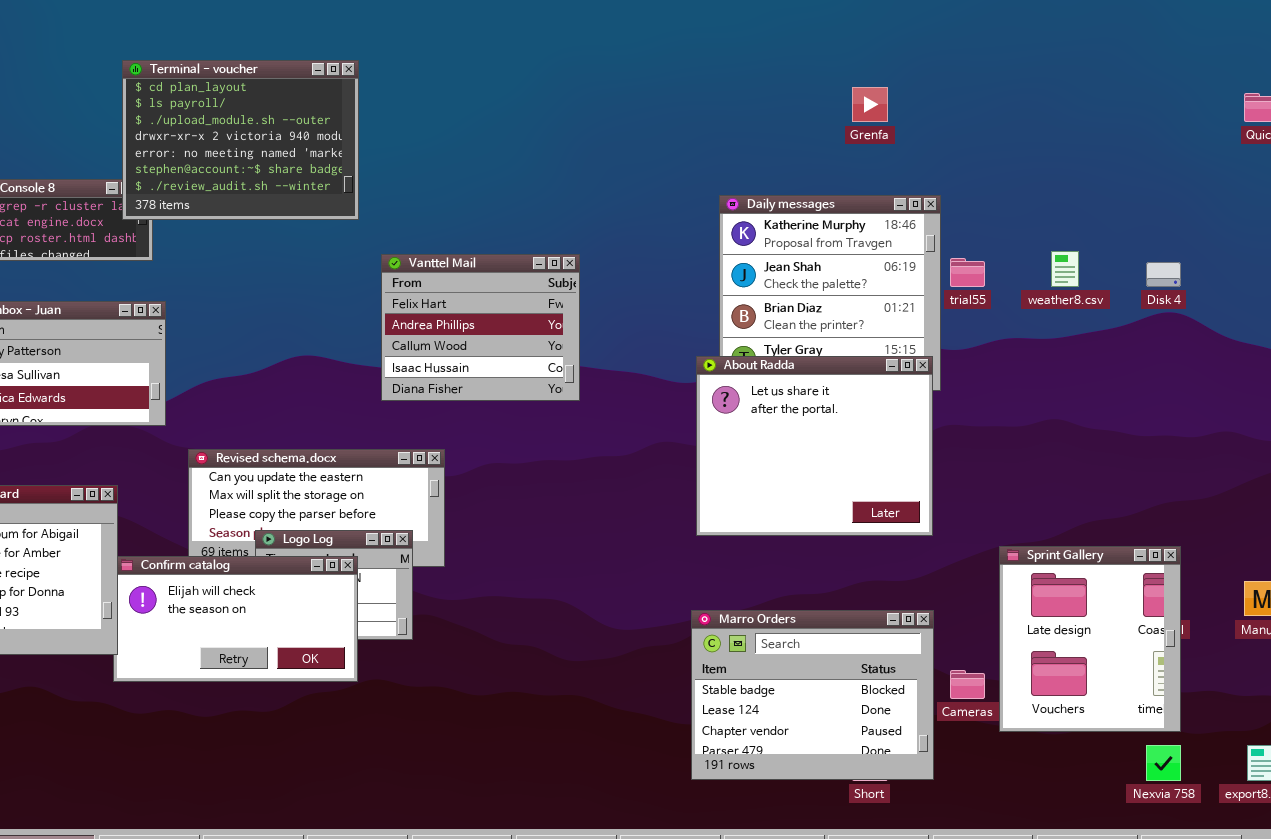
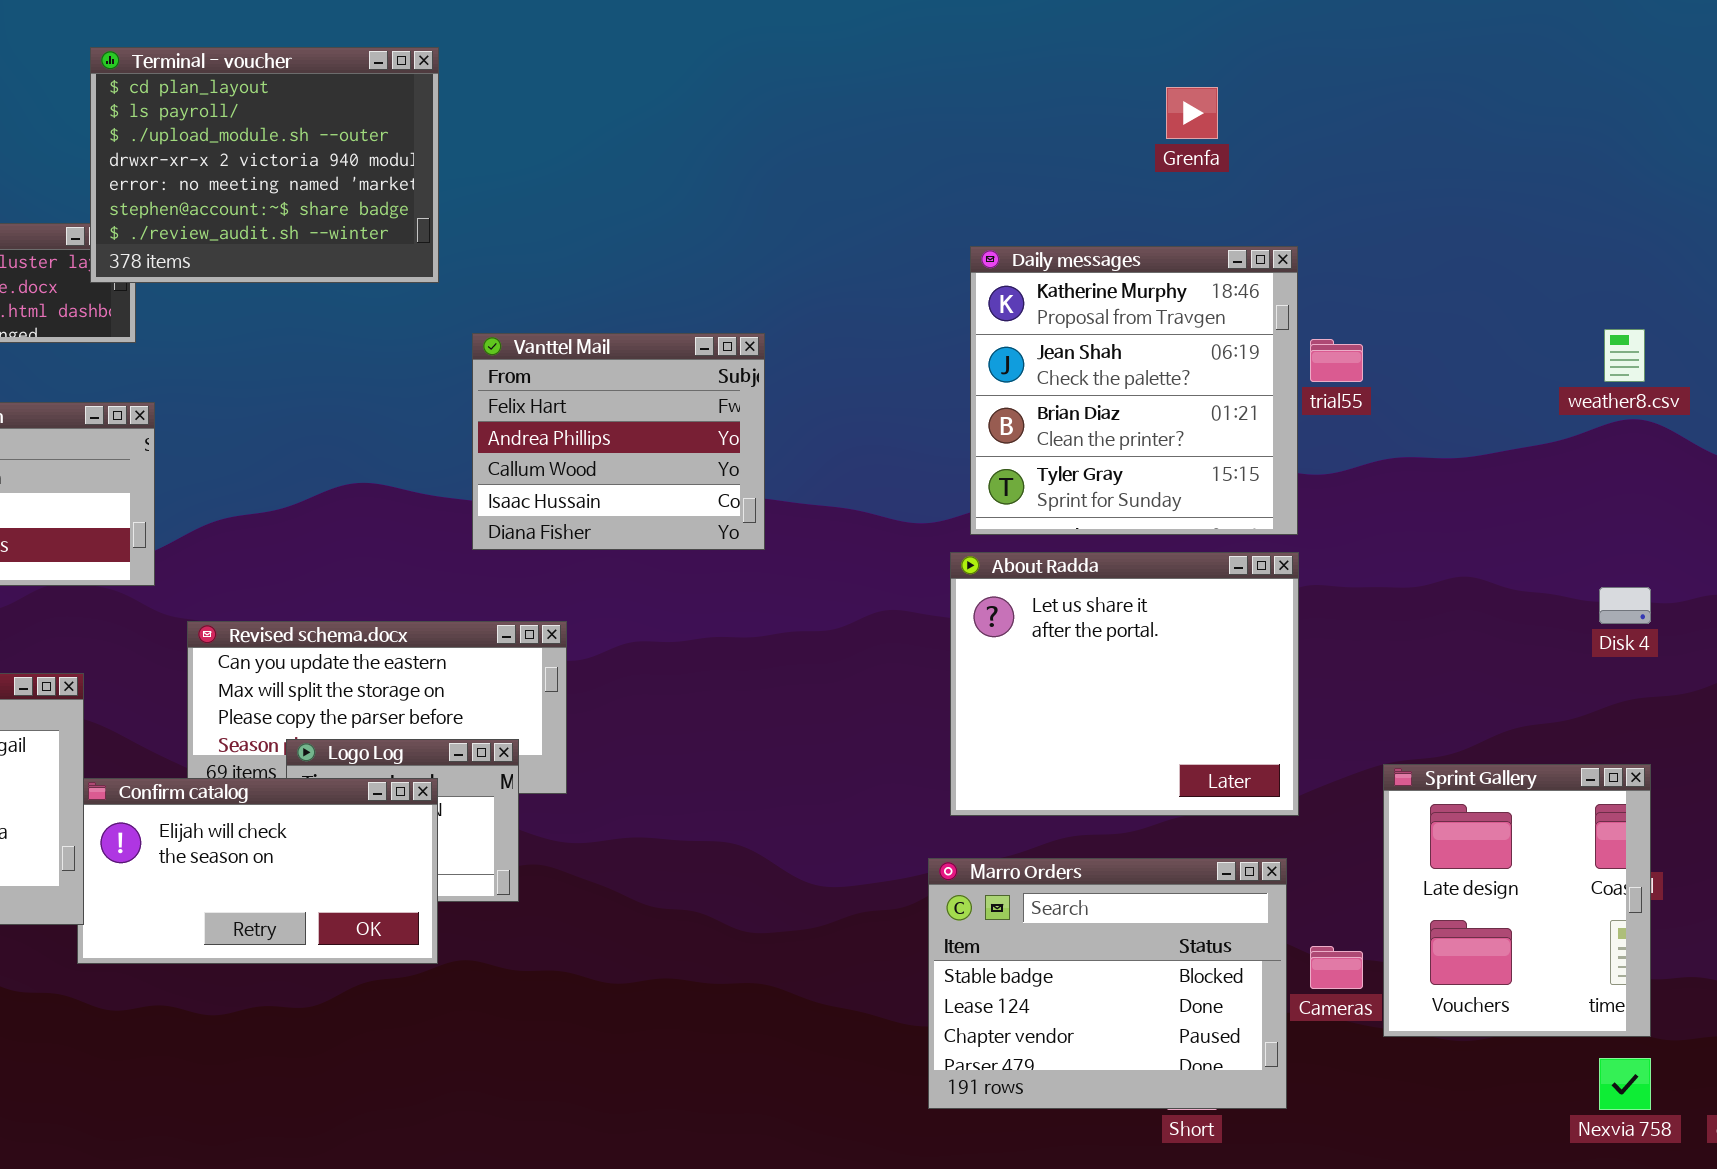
weather8.csv: [1051,251,1079,287] -> [1604,329,1645,382], moved
Disk 4: [1146,262,1181,287] -> [1599,587,1651,624], moved
About Radda: [696,356,933,536] -> [950,552,1299,816], moved

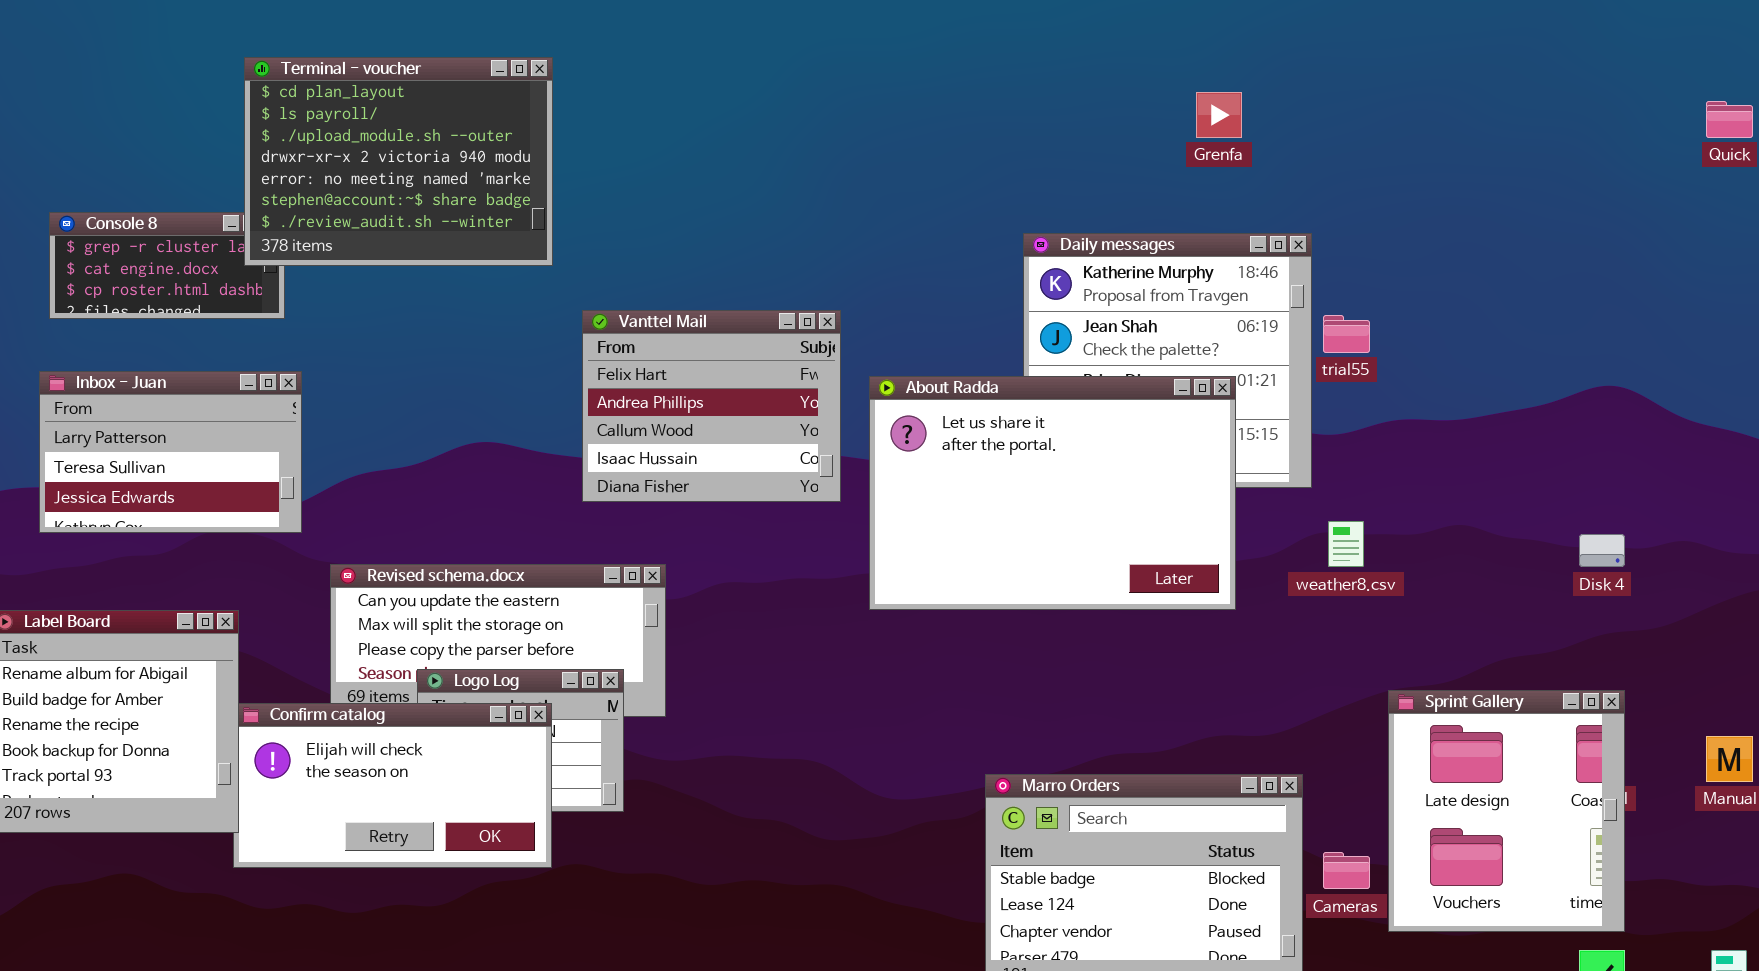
weather8.csv: [1604,329,1645,382] -> [1328,521,1364,567], moved
About Radda: [950,552,1299,816] -> [869,376,1236,610], moved, resized

